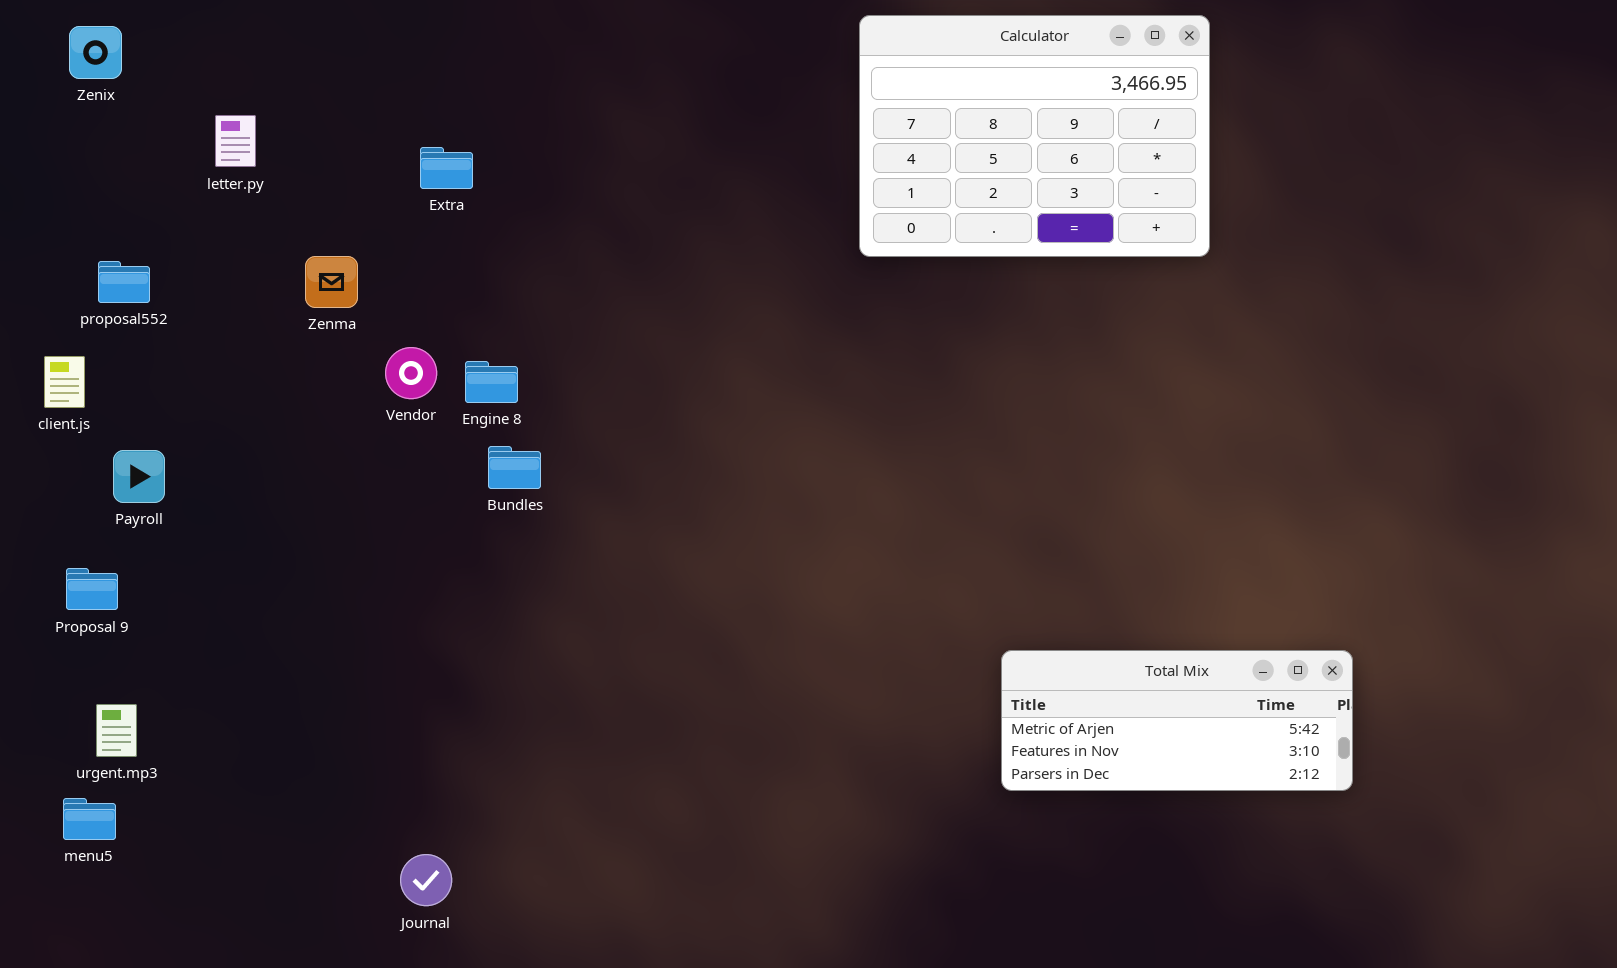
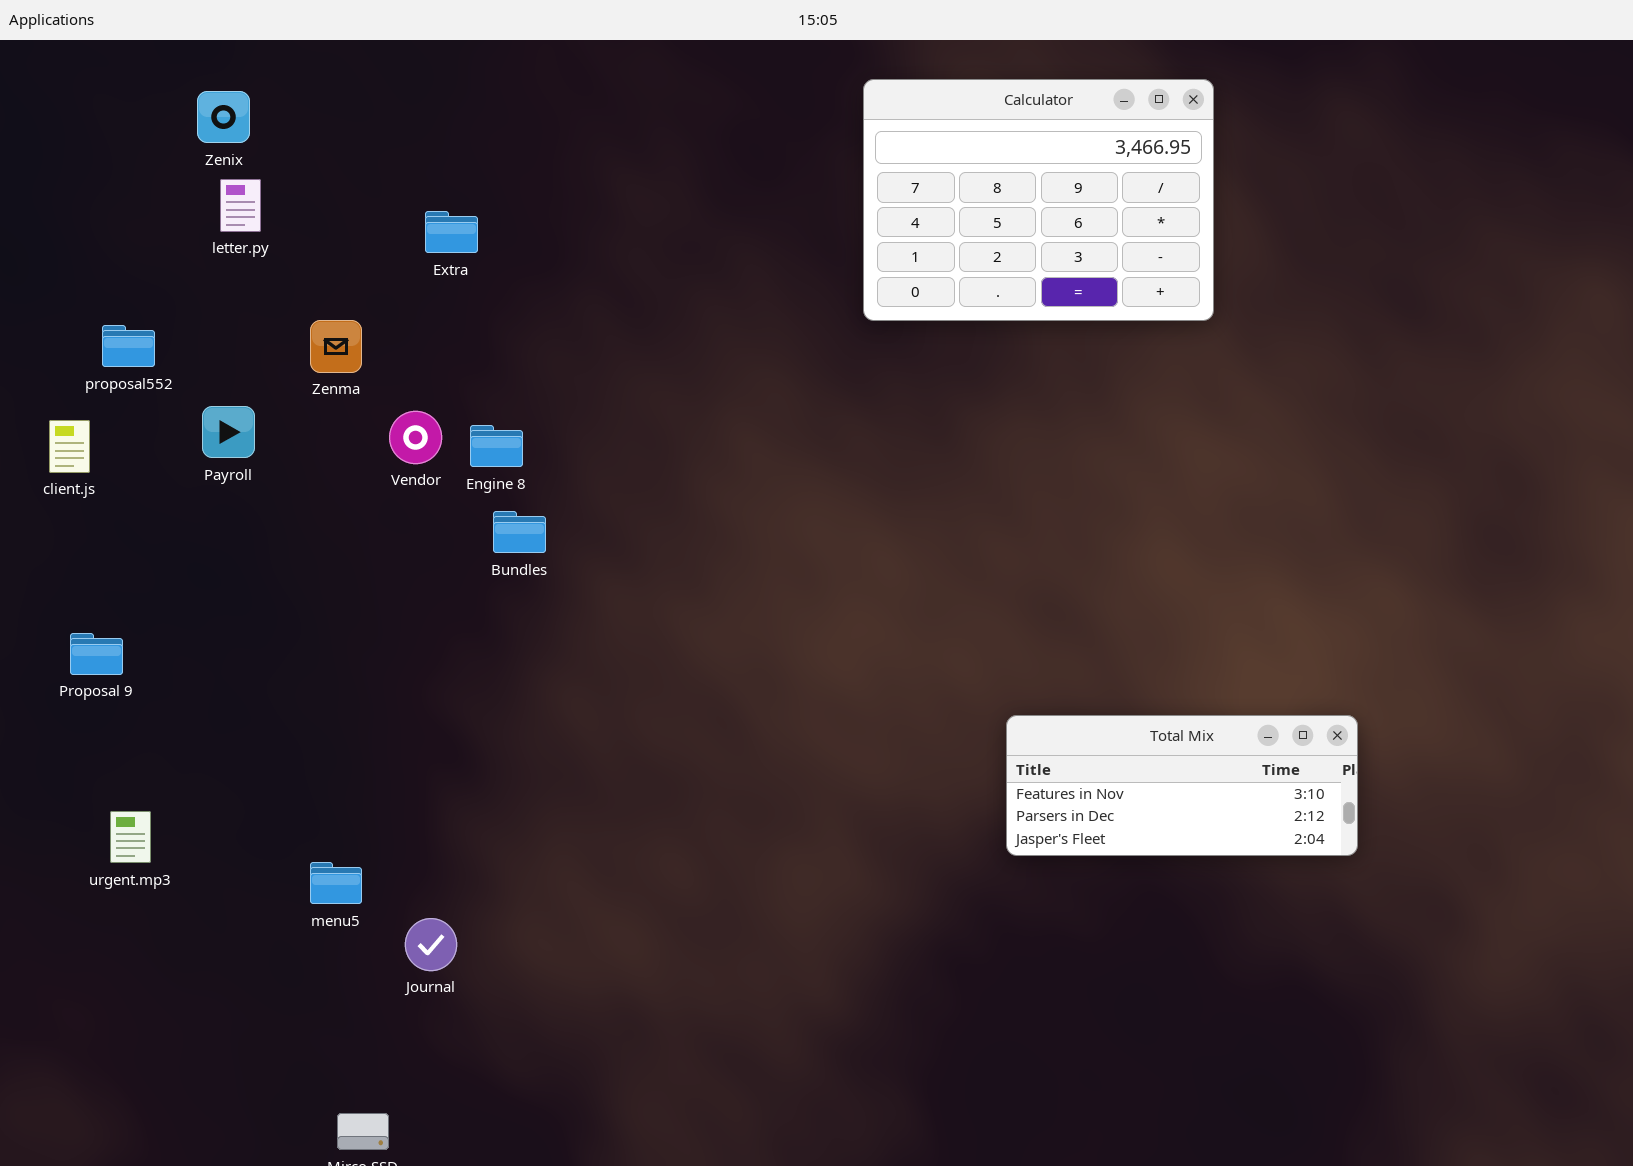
Zenix: [69,26,122,79] -> [197,91,250,143], moved
Payroll: [113,450,165,503] -> [202,406,255,458], moved
Total Mix: [1001,650,1353,791] -> [1006,715,1358,856], scrolled down 1 row
urgent.mp3: [96,704,137,757] -> [110,811,151,863], moved
menu5: [63,798,116,840] -> [310,862,362,904], moved

